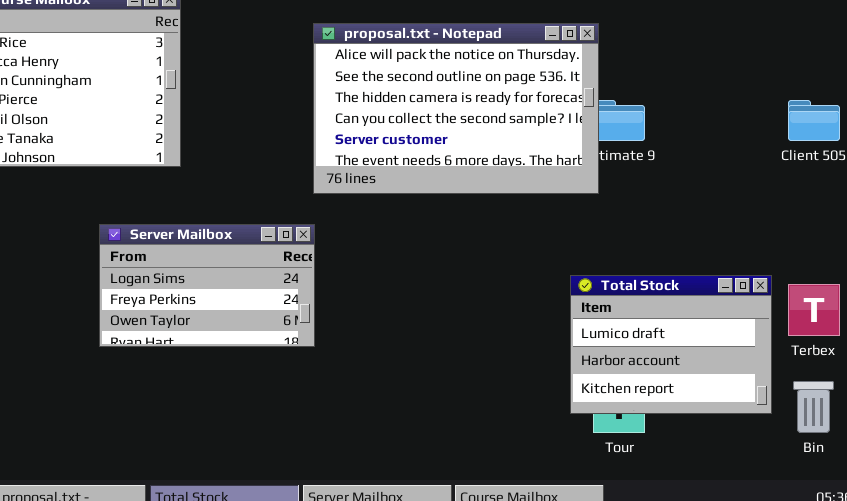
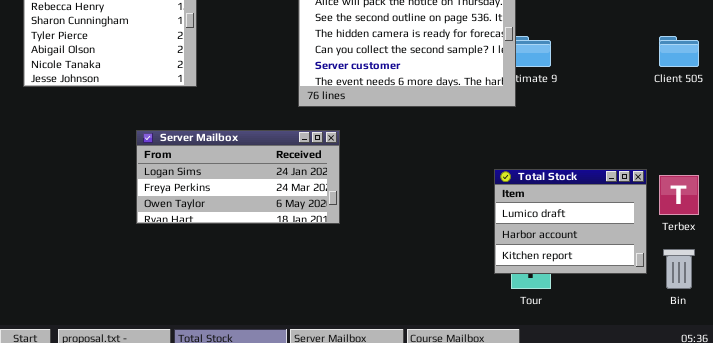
Server Mailbox: [99,224,315,347] -> [136,130,340,224], resized

